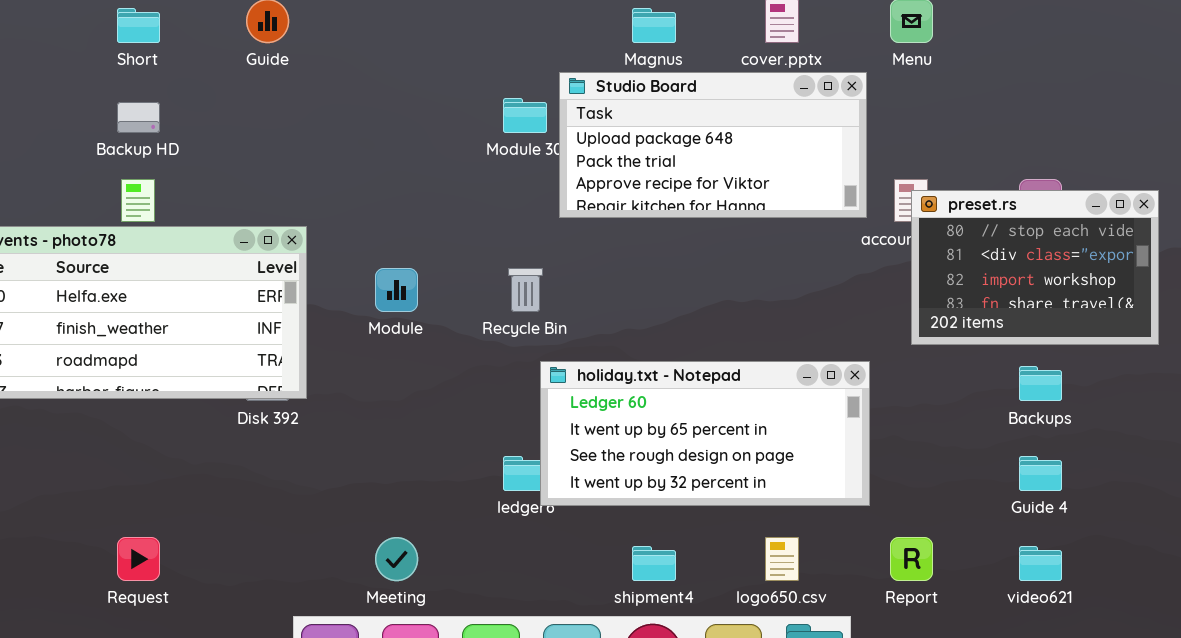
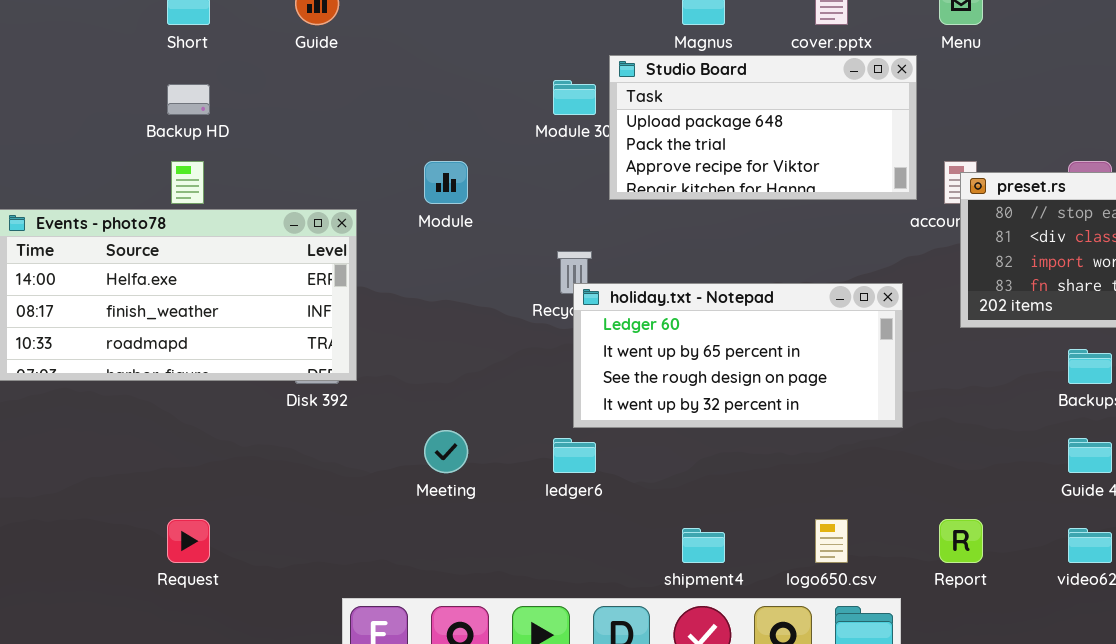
Module: [375,268,418,312] -> [424,161,468,204], moved
holiday.txt - Notepad: [540,361,870,506] -> [573,283,903,428], moved
Meeting: [375,537,418,581] -> [424,430,468,473], moved

